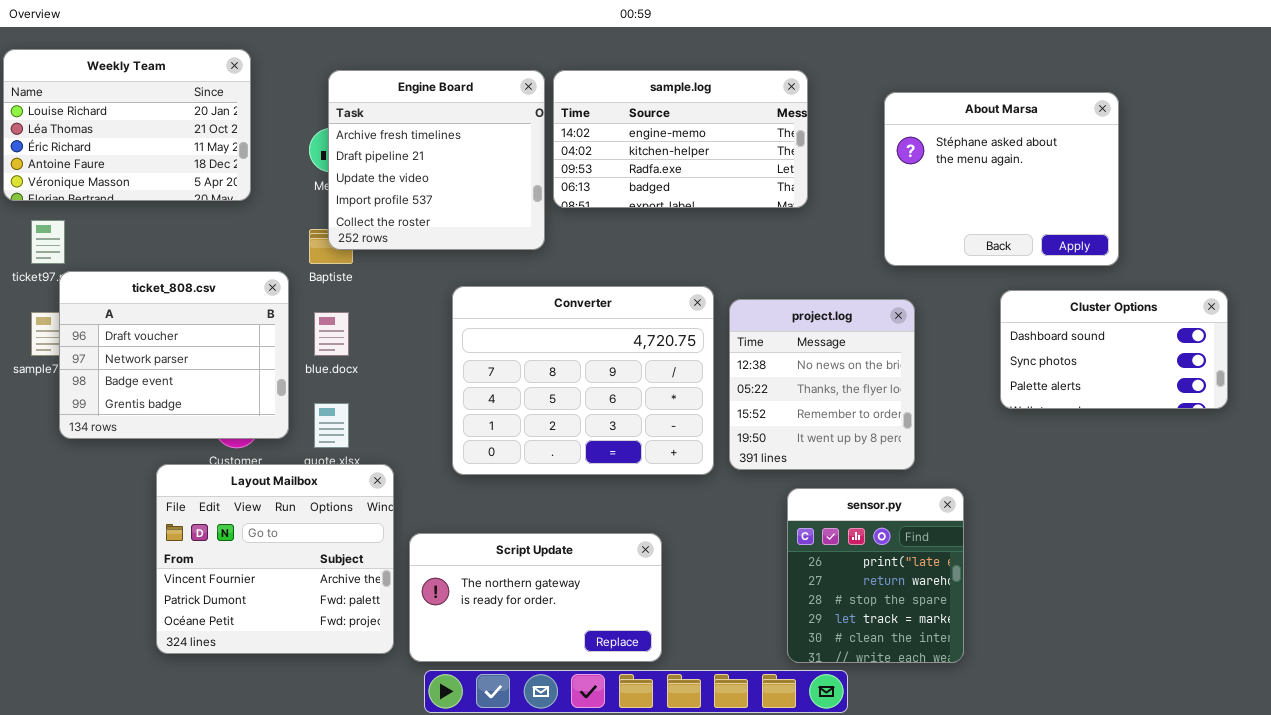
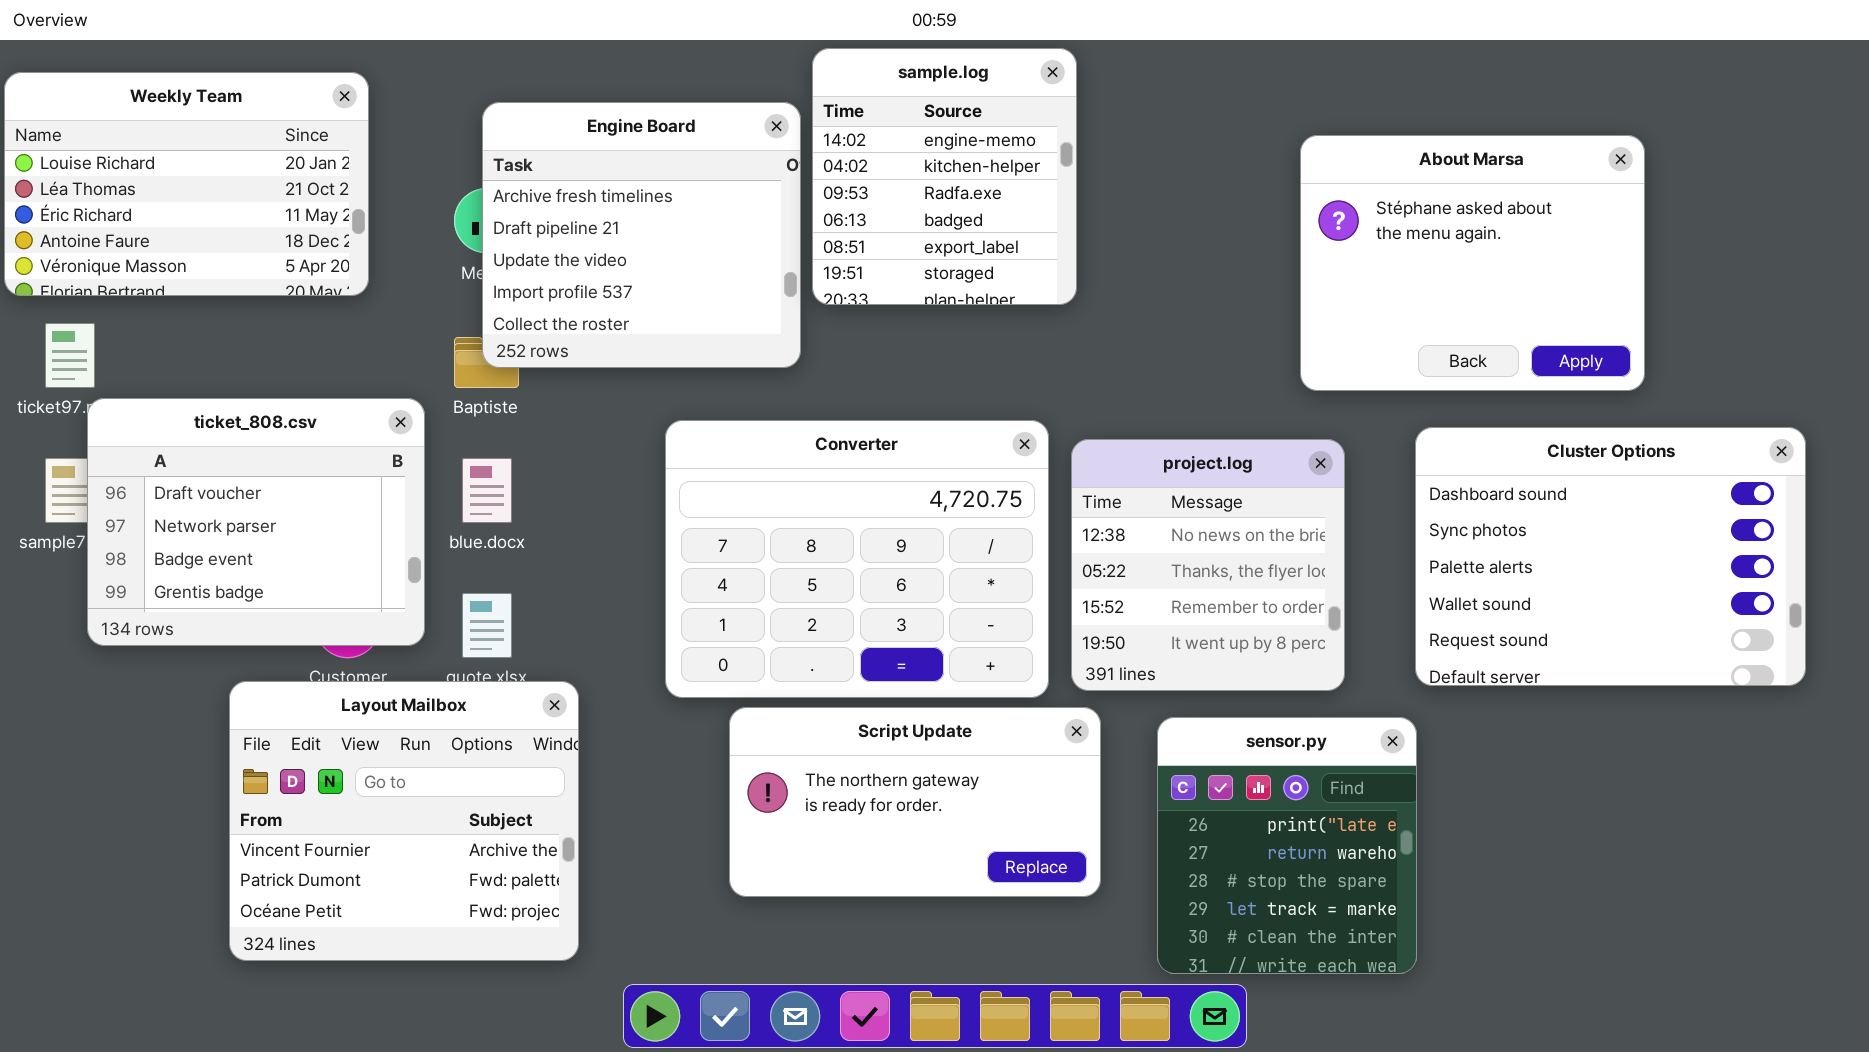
sample.log: [553,70,808,208] -> [812,48,1077,305], resized
Cluster Options: [1000,290,1228,409] -> [1415,427,1806,686], resized
Script Update: [409,533,662,662] -> [729,707,1101,897], moved

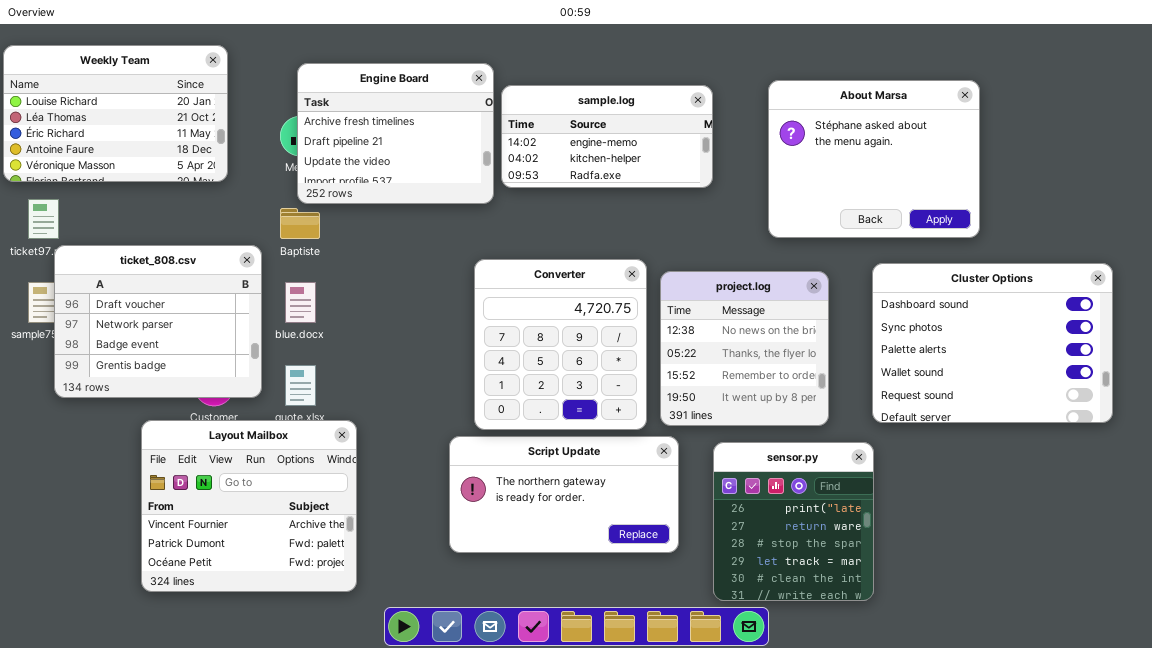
sample.log: [812,48,1077,305] -> [501,85,713,188], resized
Engine Board: [482,102,801,368] -> [297,63,494,204], resized
About Marsa: [1300,135,1645,391] -> [768,80,980,238], moved
Converter: [665,420,1049,698] -> [474,259,647,430], resized

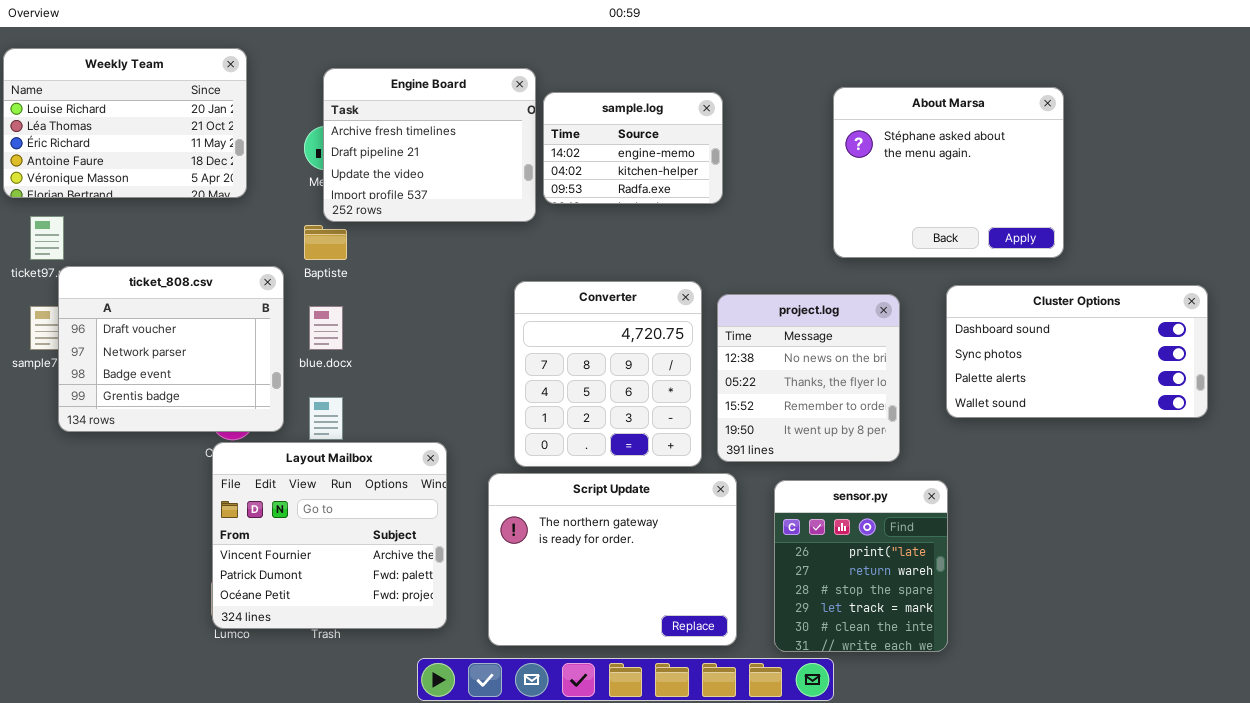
sample.log: [501,85,713,188] -> [543,92,723,204], resized
Cluster Options: [872,263,1113,423] -> [946,285,1208,418], resized
Layout Mailbox: [141,420,357,592] -> [212,442,447,629], moved
Script Update: [449,436,679,553] -> [488,473,737,646], resized

